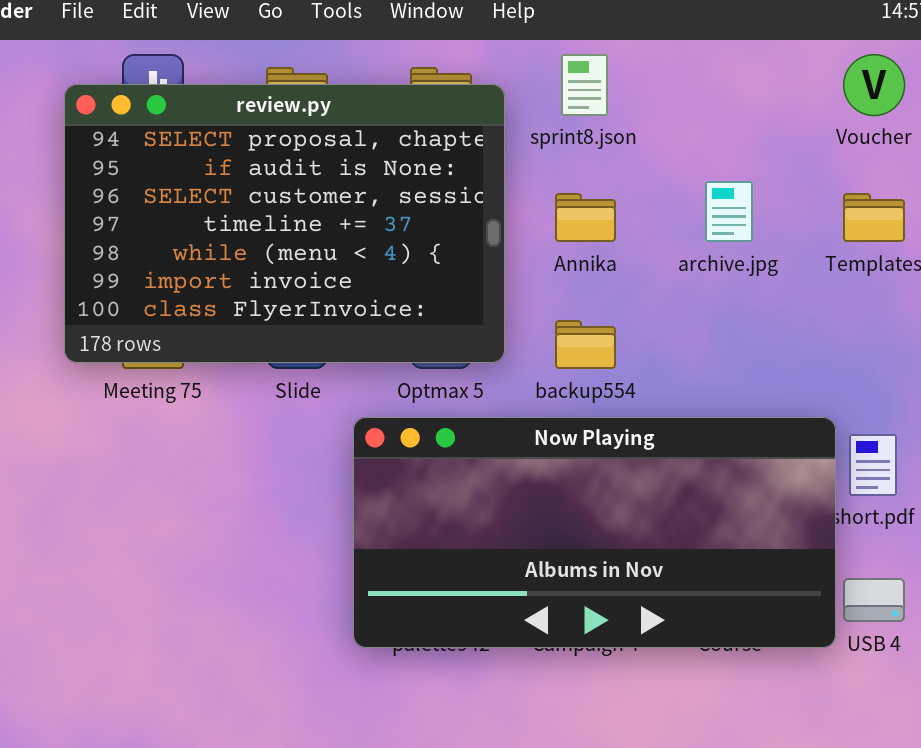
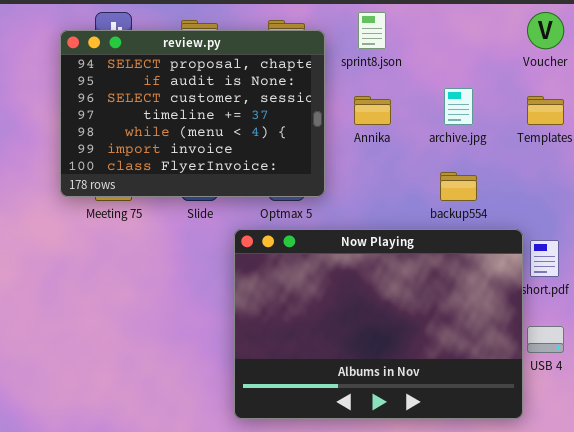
backup554: [555,320,616,369] -> [440,172,477,201], moved
Now Playing: [353,417,836,648] -> [234,229,523,419], resized

